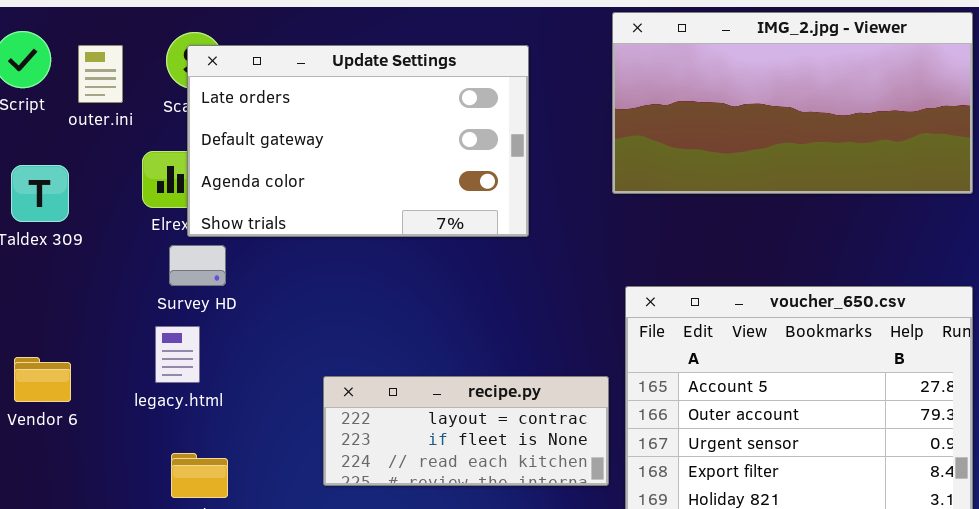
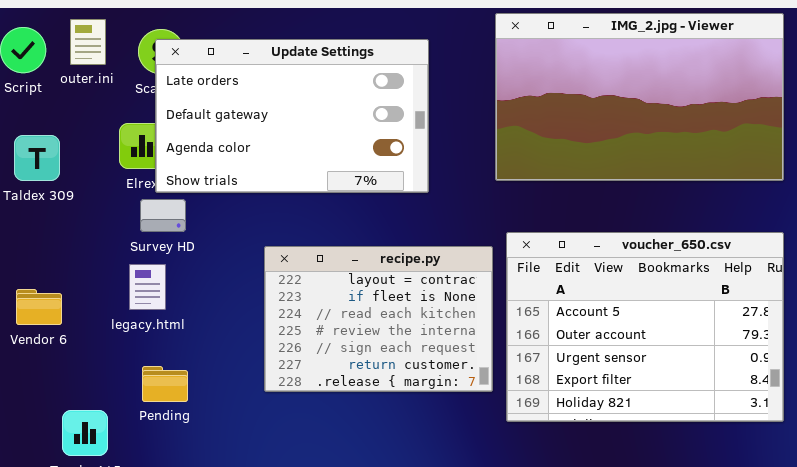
IMG_2.jpg - Viewer: [612,12,973,194] -> [495,13,784,181], resized
outer.ini: [78,45,123,103] -> [70,19,106,65], moved
recipe.py: [323,376,609,486] -> [264,246,493,392], resized

